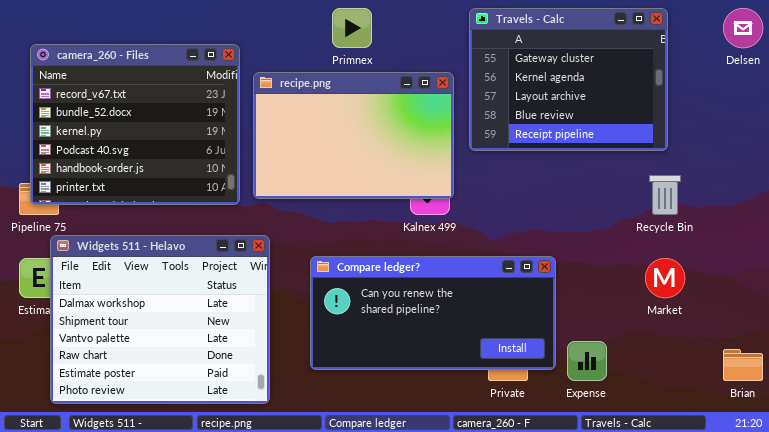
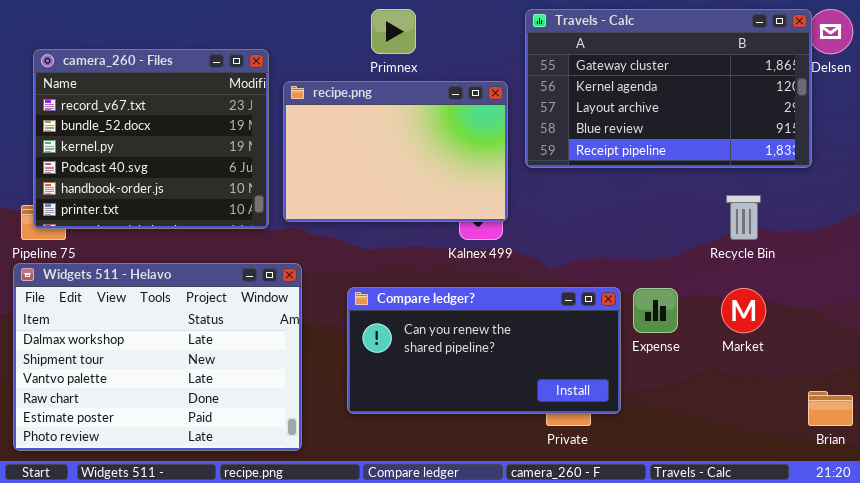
Travels - Calc: [469,8,668,151] -> [525,9,812,168], resized
Widgets 511 - Helavo: [50,235,270,404] -> [13,263,302,451], resized
Expense: [567,341,607,381] -> [633,288,678,333], moved

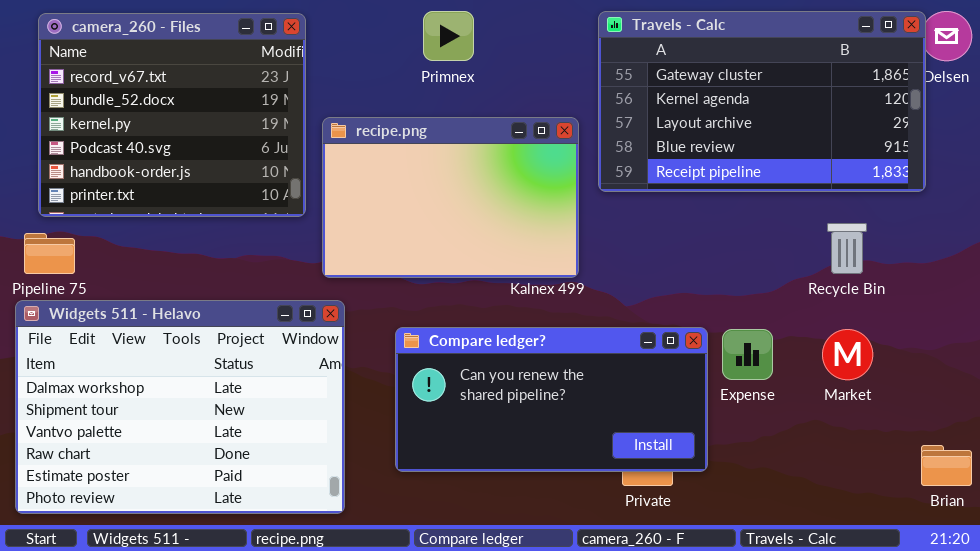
camera_260 - Files: [33,49,269,229] -> [38,13,306,217], moved
recipe.png: [283,81,508,222] -> [322,117,579,278], moved

